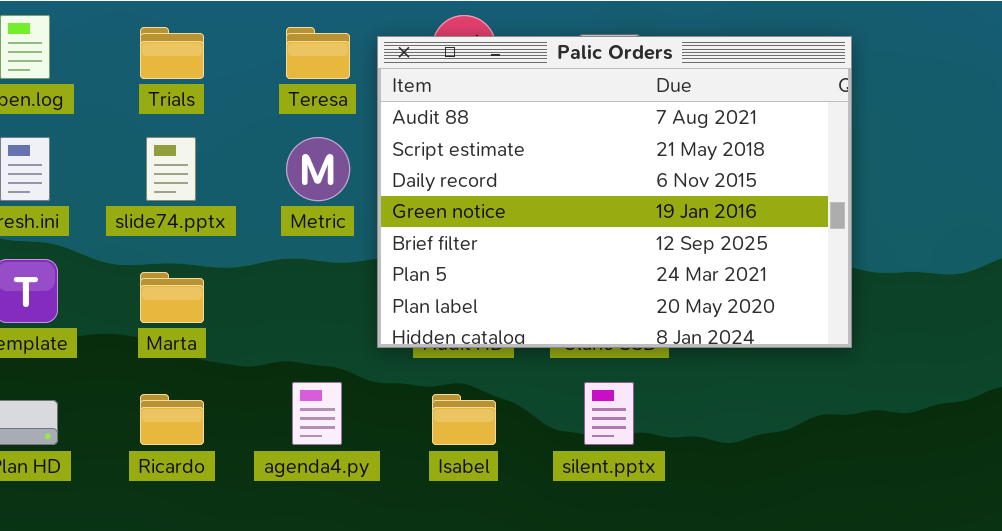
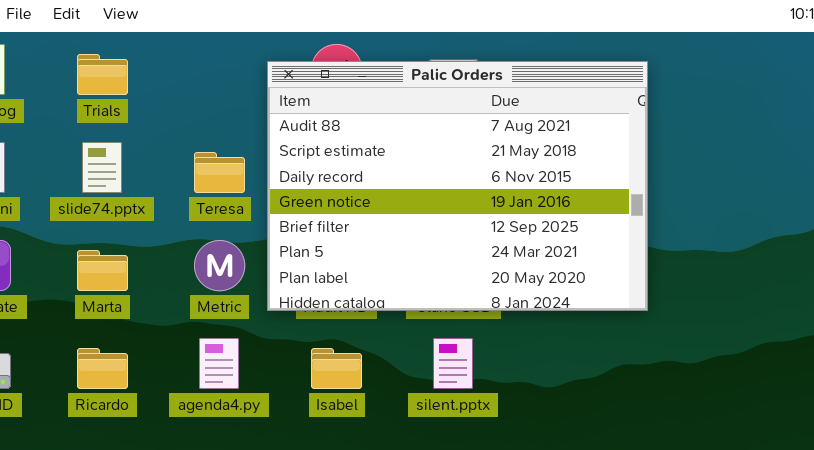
Teresa: [286,27,350,79] -> [194,152,245,193], moved
Metric: [286,137,350,201] -> [194,240,245,291], moved

